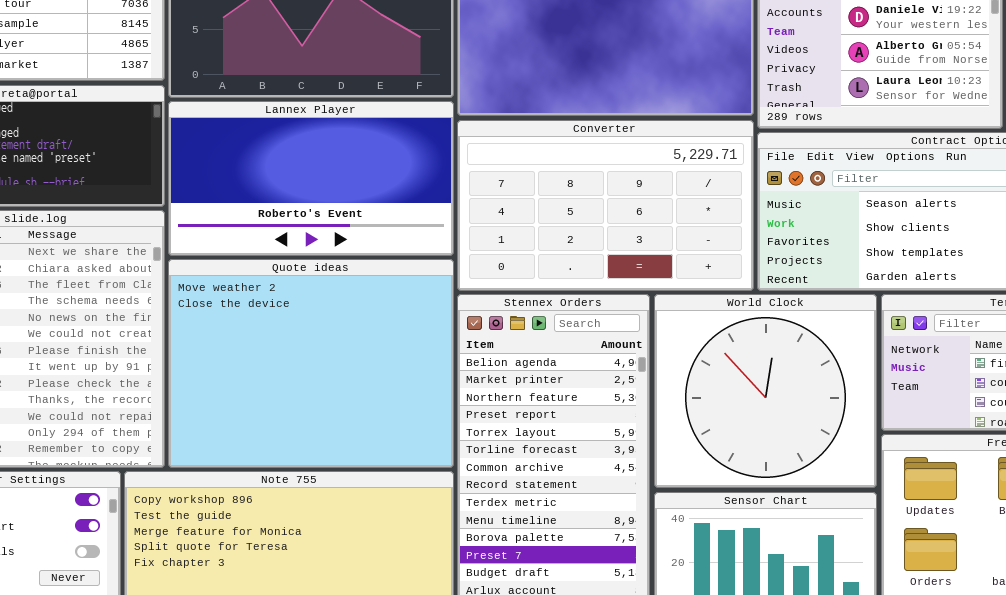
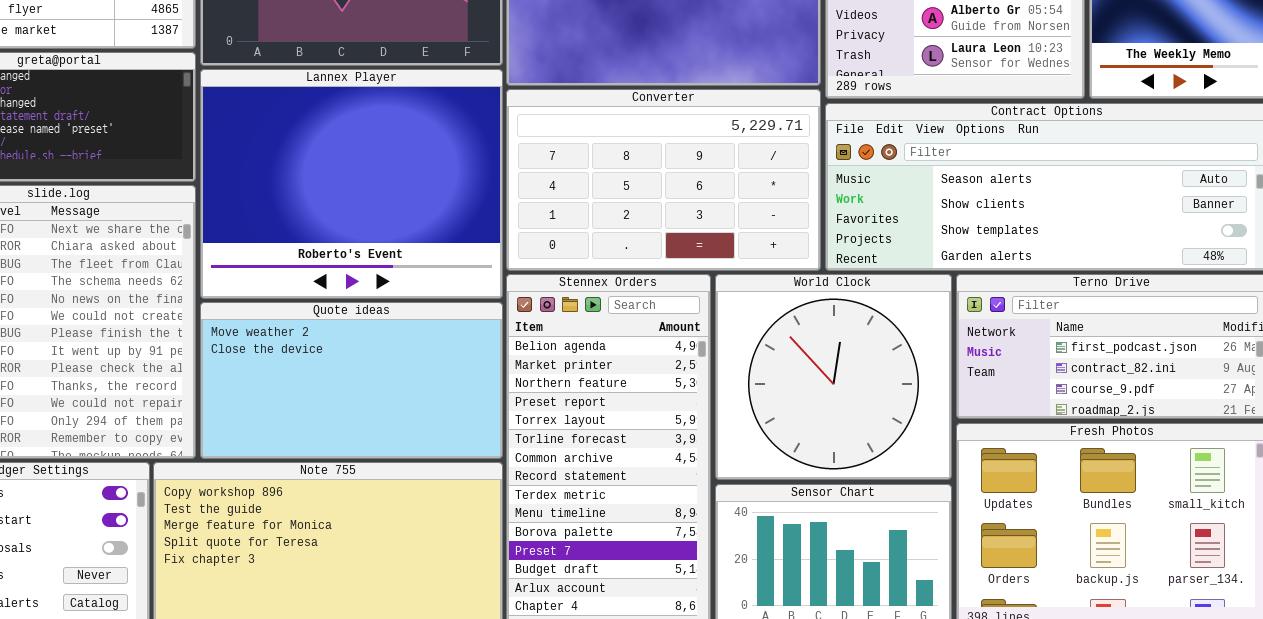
Lannex Player: [168,101,454,256] -> [200,69,503,299], resized
Quote ideas: [168,259,454,468] -> [200,302,503,459], resized

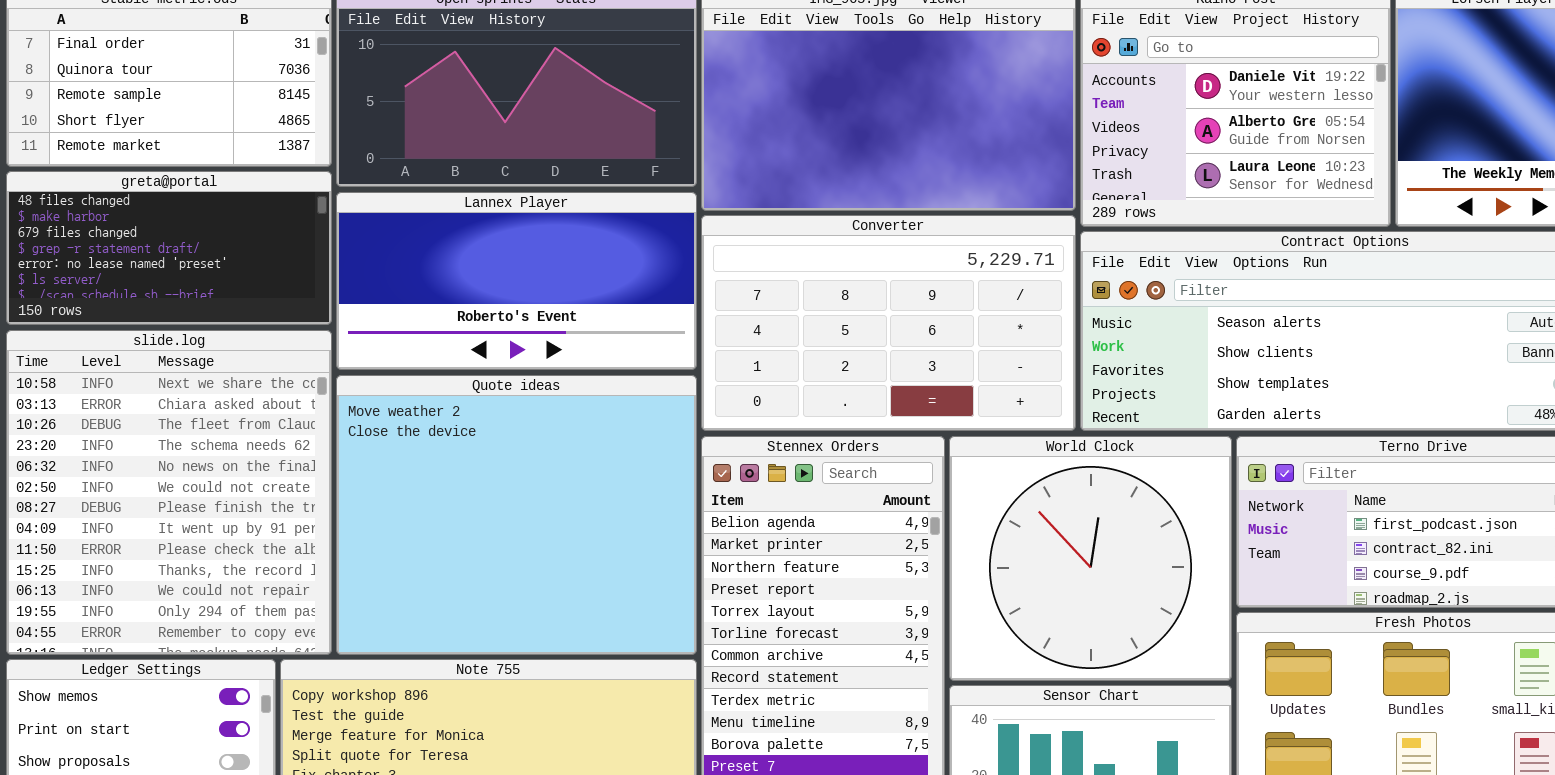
Lannex Player: [200,69,503,299] -> [336,192,697,370], resized
Quote ideas: [200,302,503,459] -> [336,375,697,655], resized

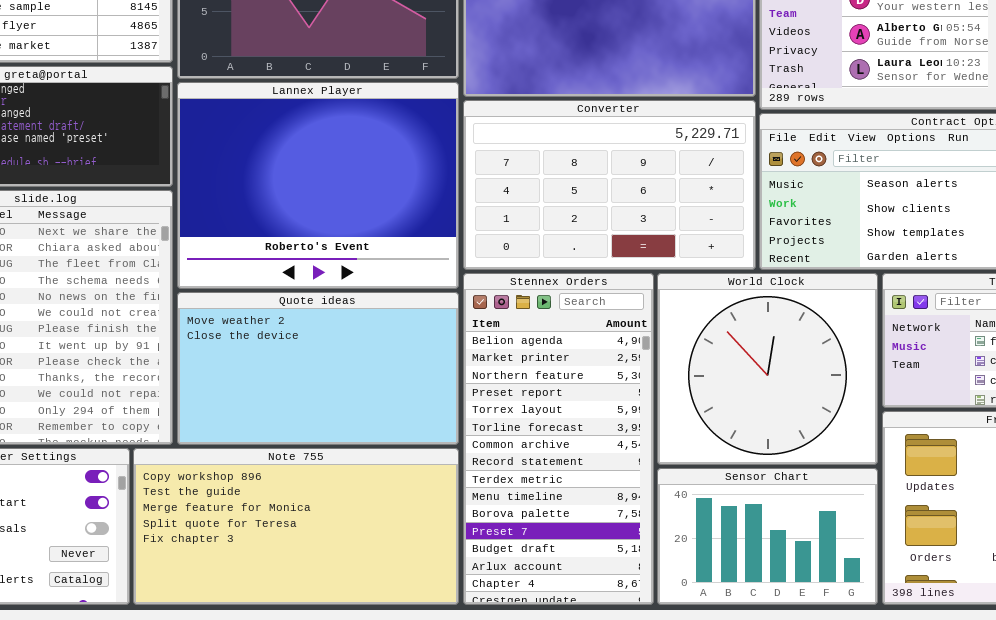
Lannex Player: [336,192,697,370] -> [177,82,459,289], resized
Quote ideas: [336,375,697,655] -> [177,292,459,445], resized

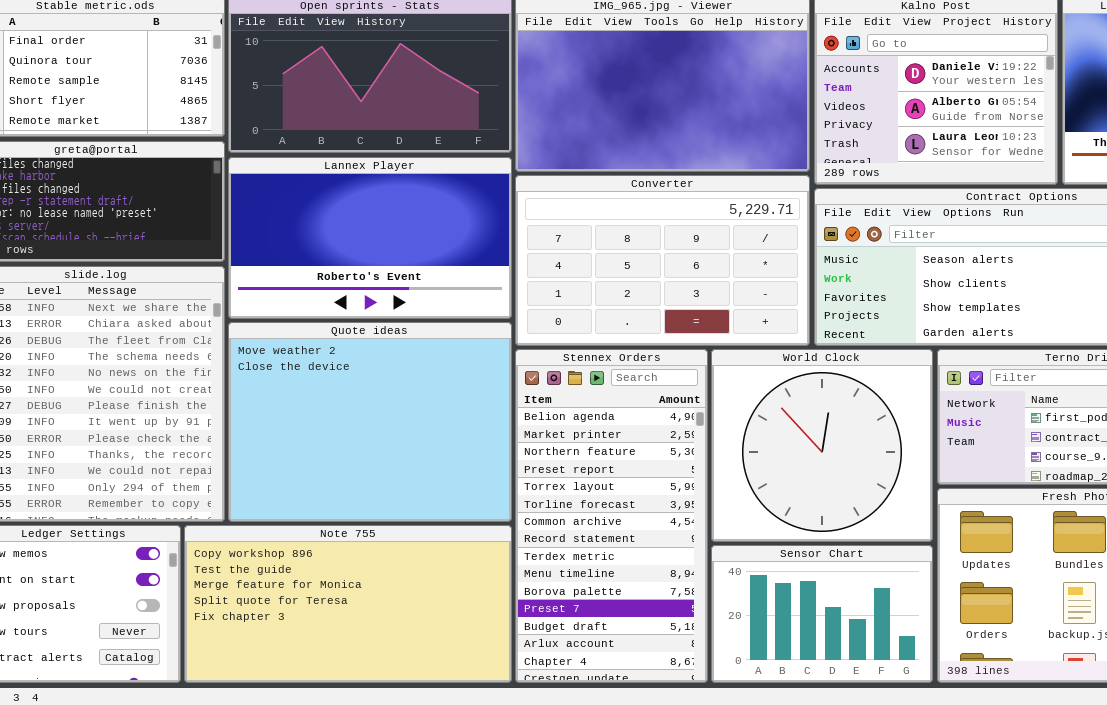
Lannex Player: [177,82,459,289] -> [228,157,512,319], resized
Quote ideas: [177,292,459,445] -> [228,322,512,522], resized

